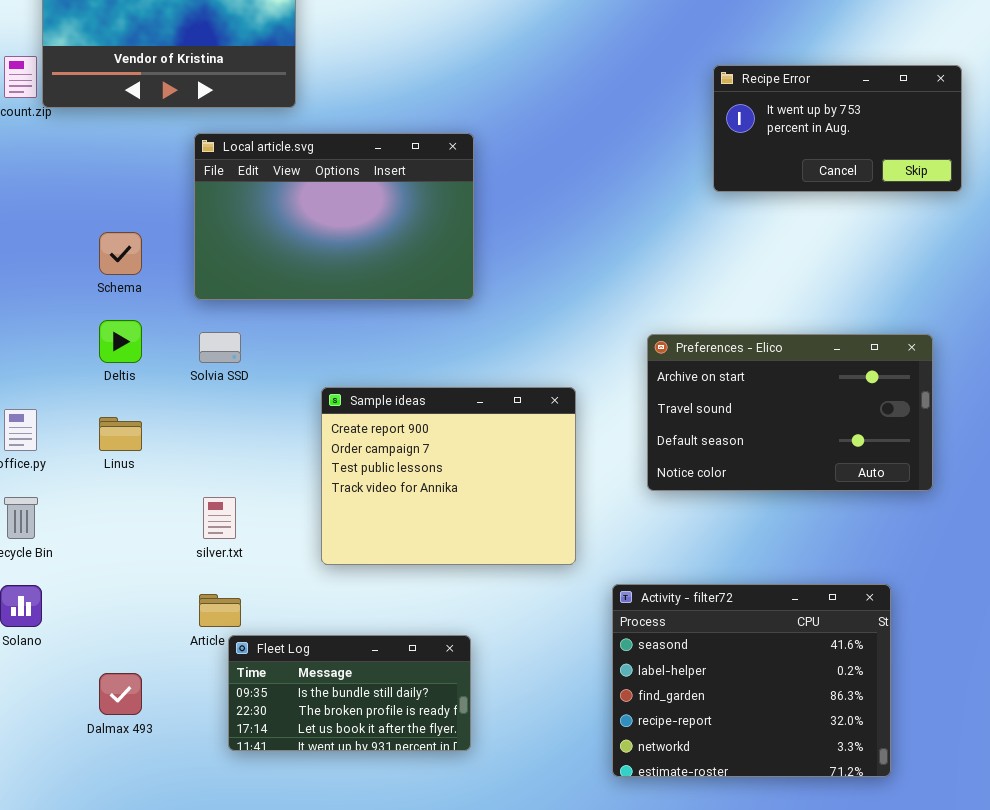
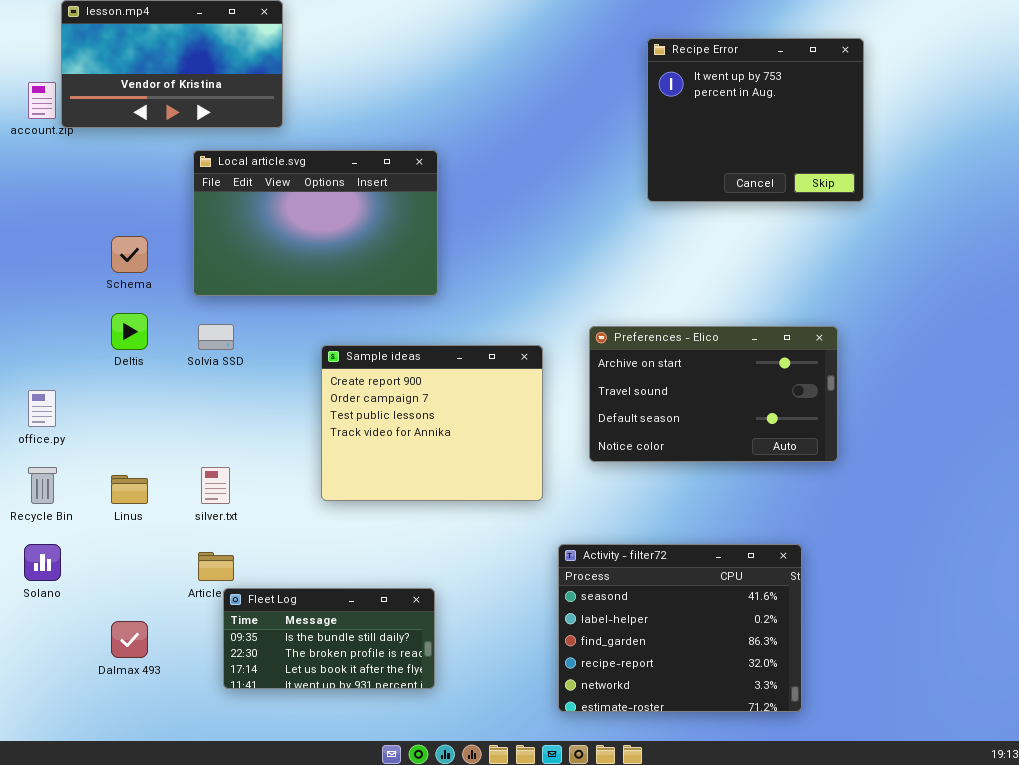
Recipe Error: [713,65,962,192] -> [647,38,864,202], resized
Sample ideas: [321,387,576,565] -> [321,345,543,501], moved
Linus: [99,417,142,451] -> [111,475,148,504], moved

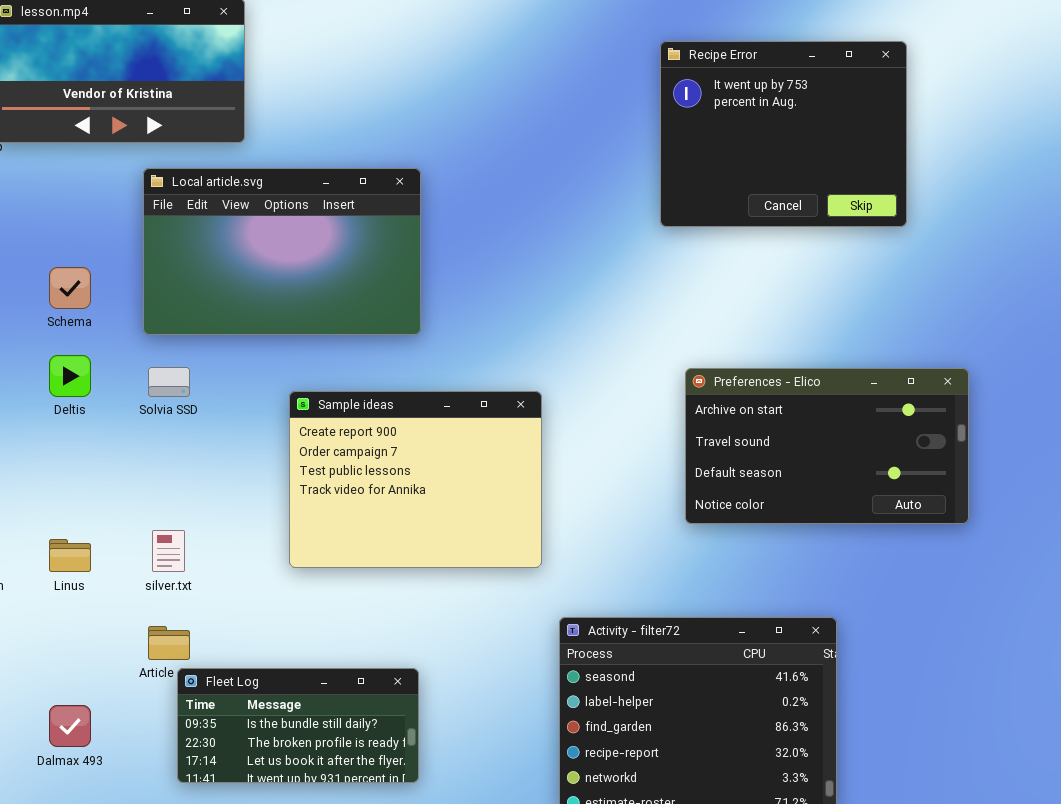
Preferences - Elico: [589,326,838,462] -> [685,368,969,524], moved

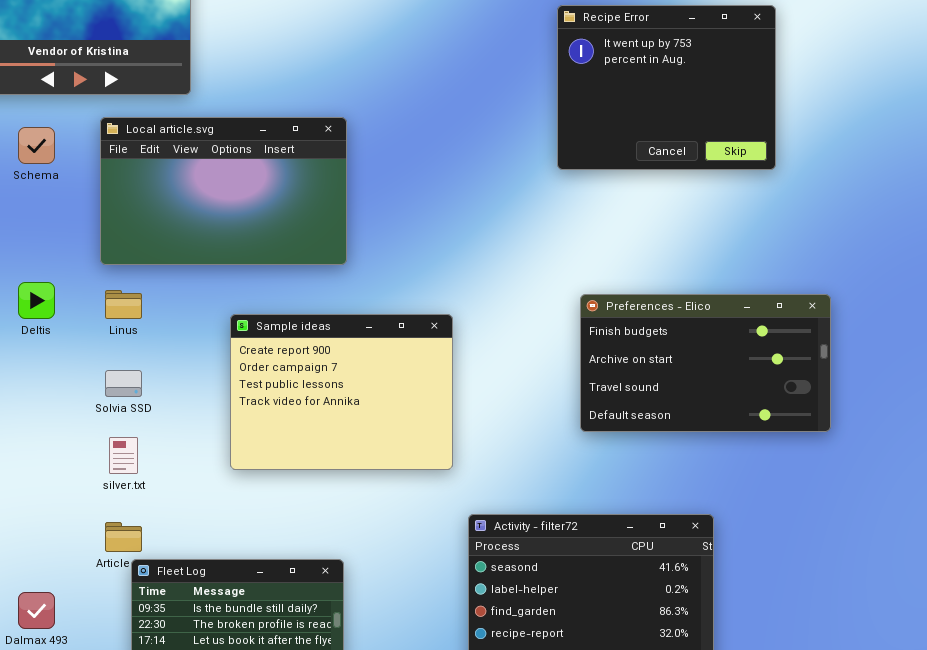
Schema: [49,267,91,309] -> [18,127,55,164], moved
Solvia SSD: [148,367,190,397] -> [105,370,142,397], moved
Preferences - Elico: [685,368,969,524] -> [580,294,831,432], scrolled up 1 row
Linus: [49,539,91,572] -> [105,290,142,319], moved

